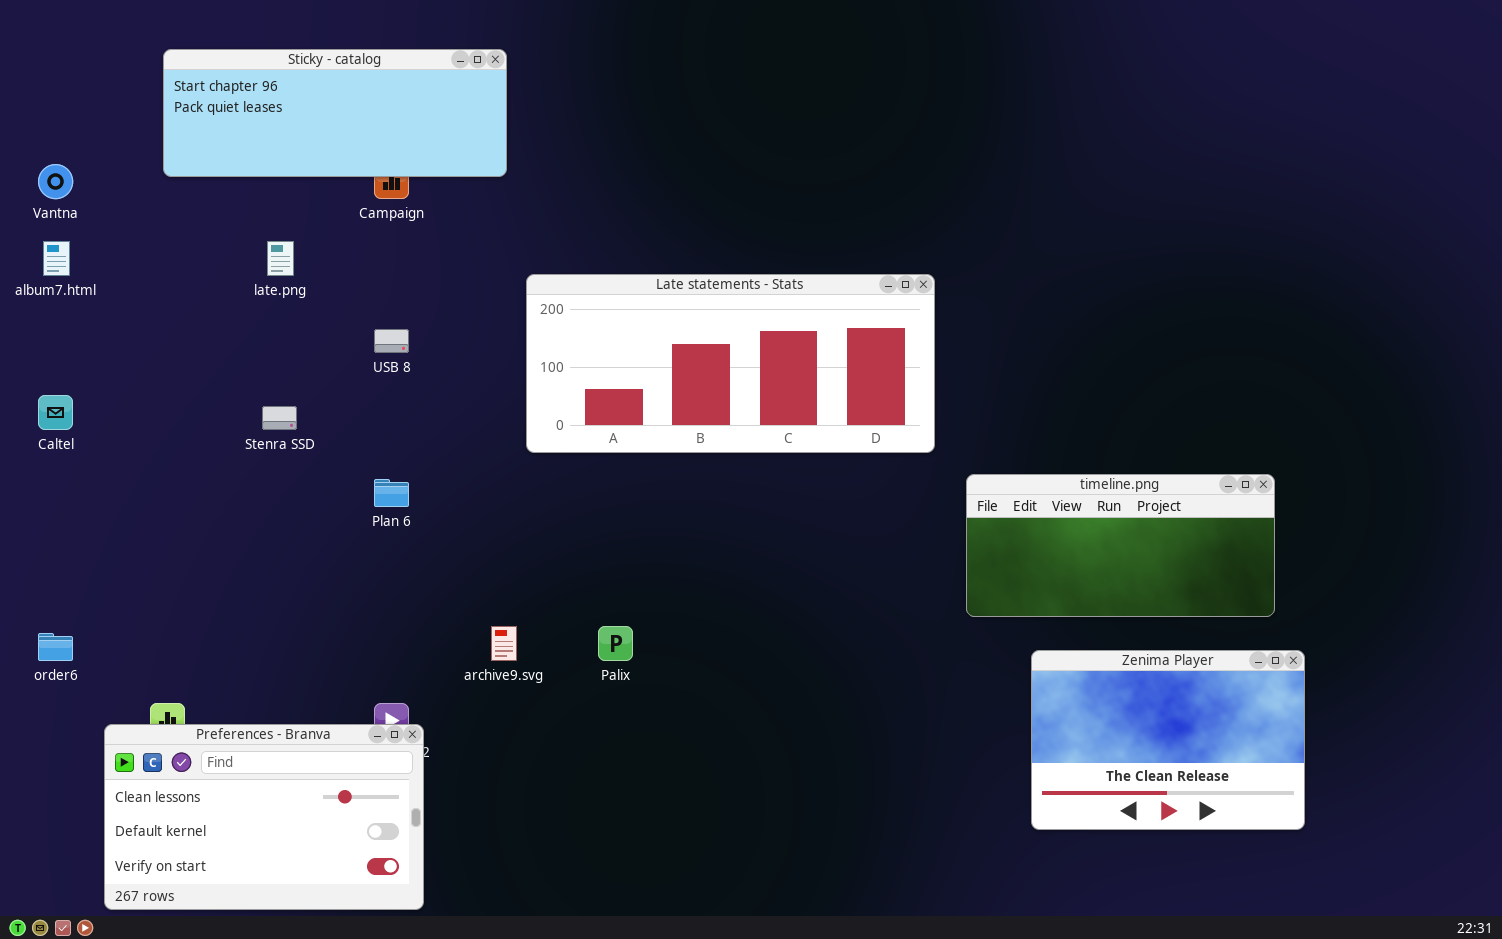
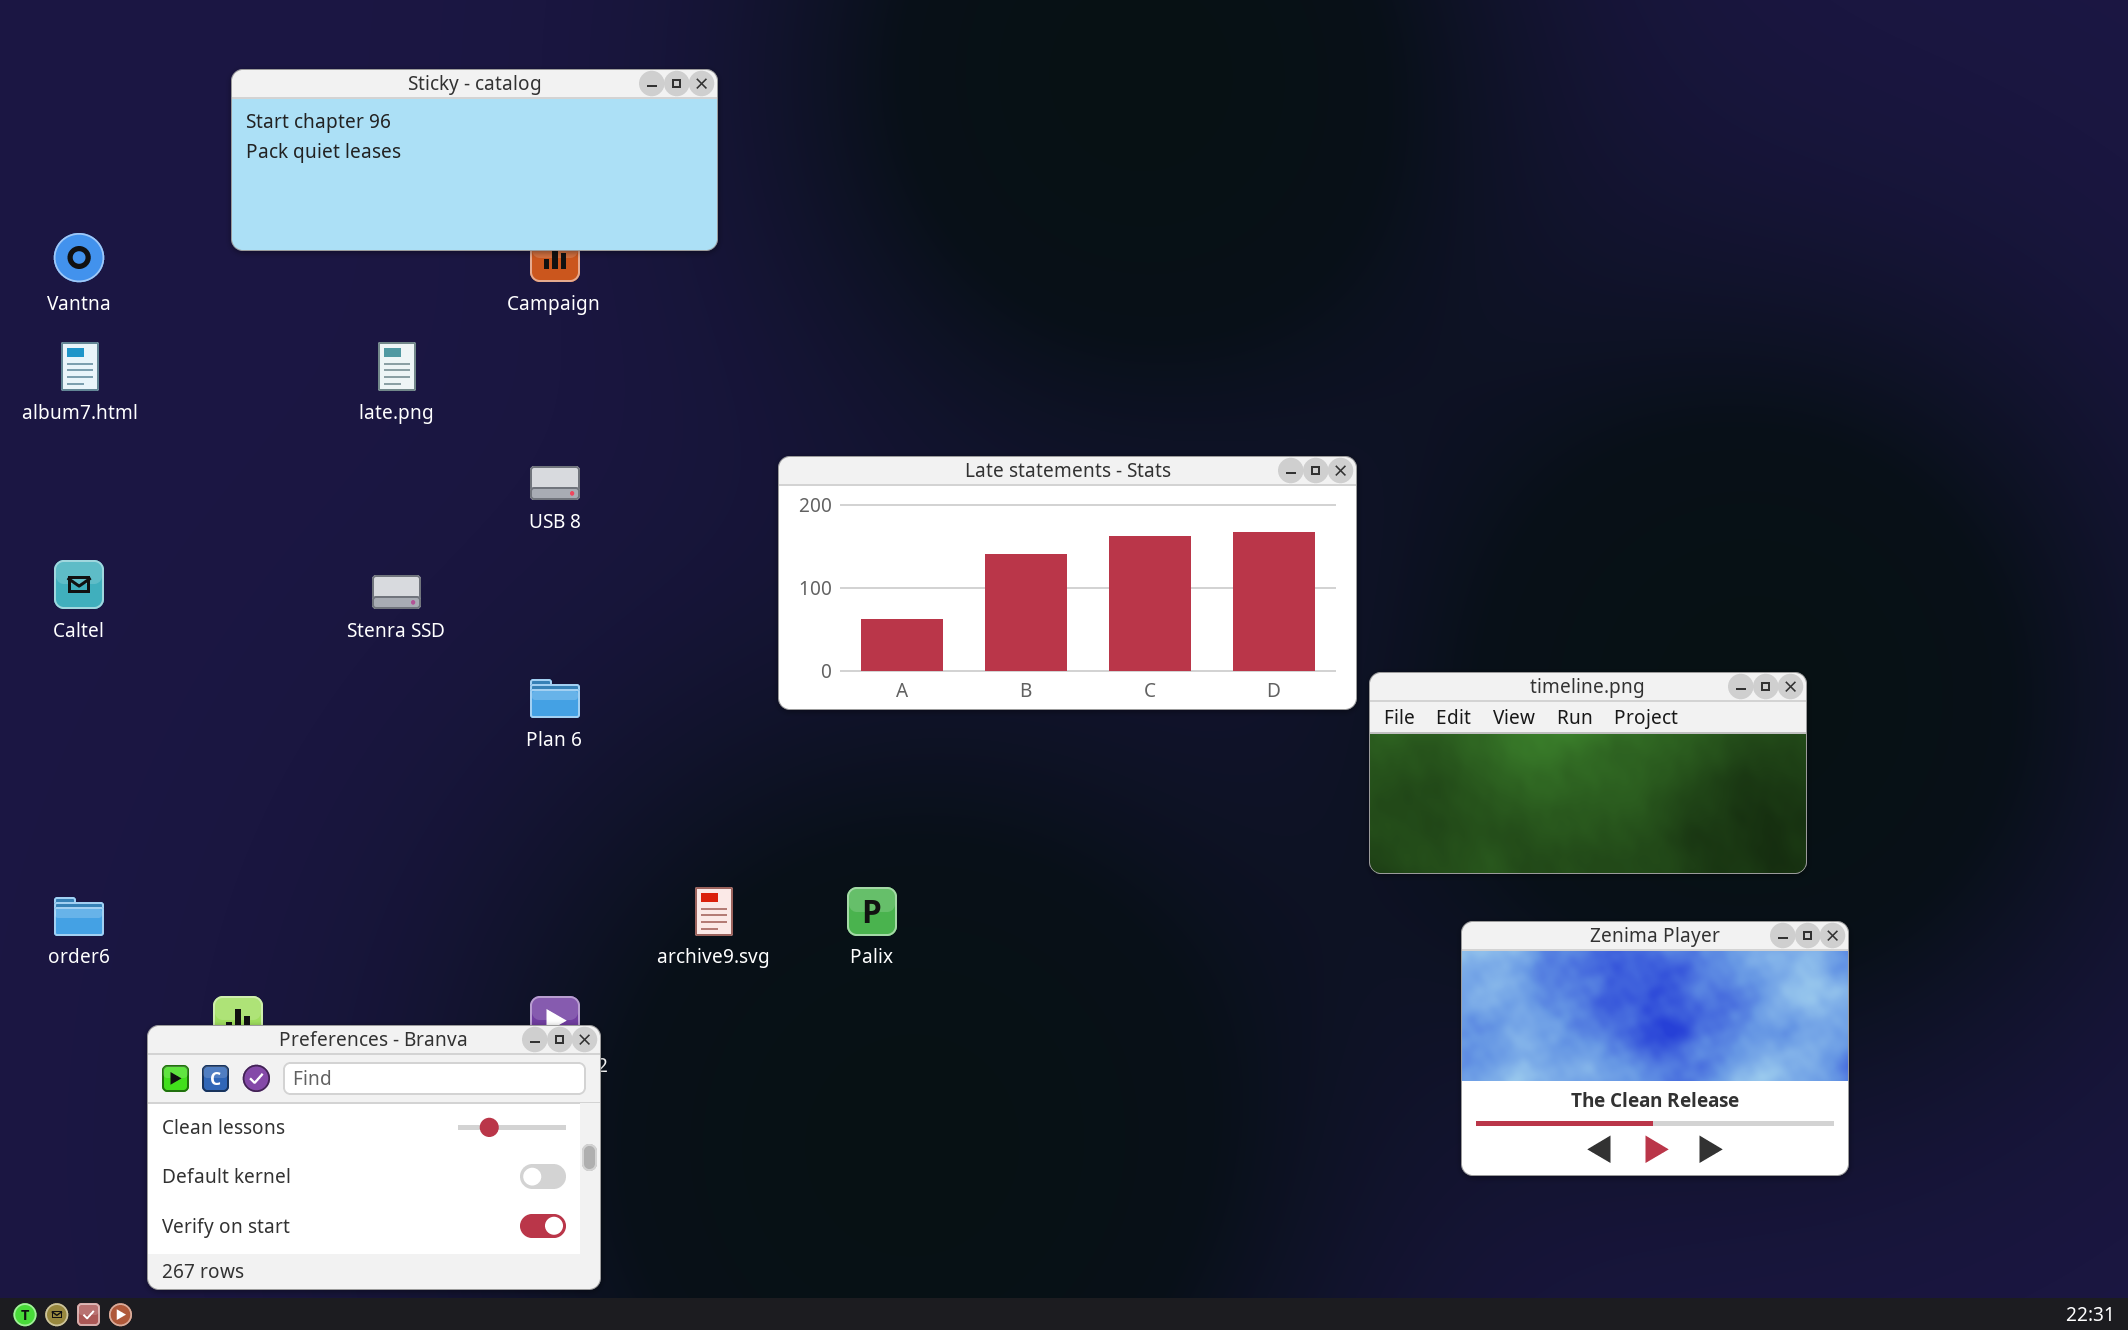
Late statements - Stats: [526,274,935,453] -> [778,456,1357,710], moved

